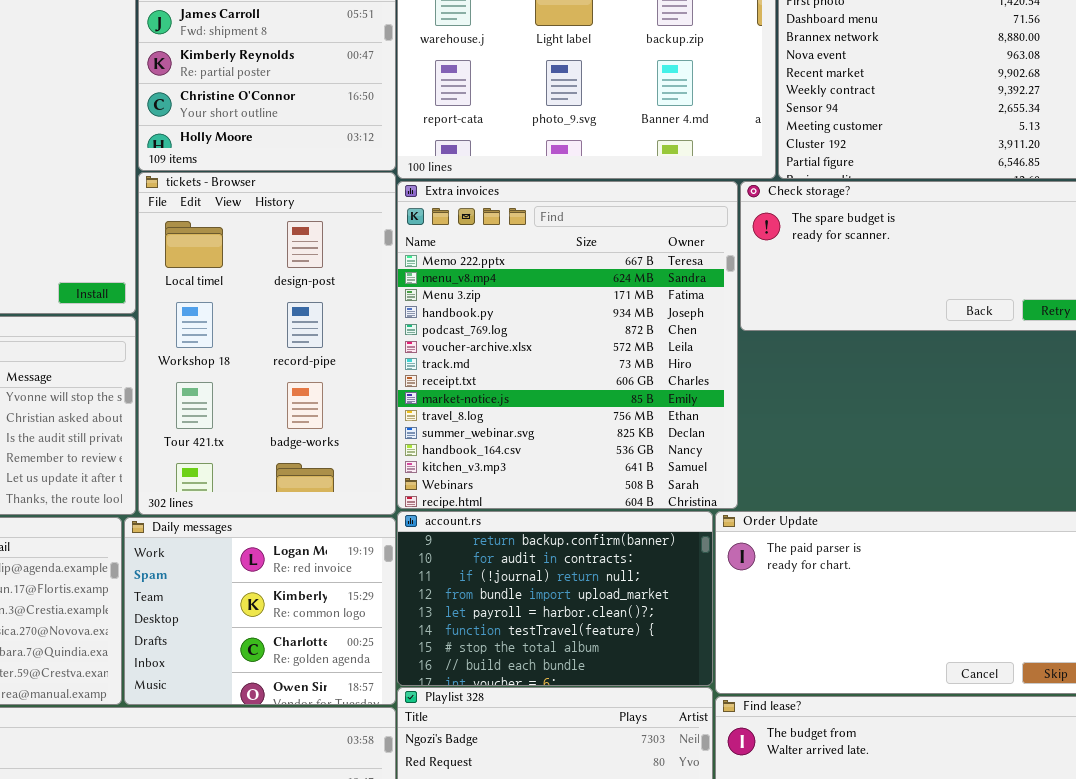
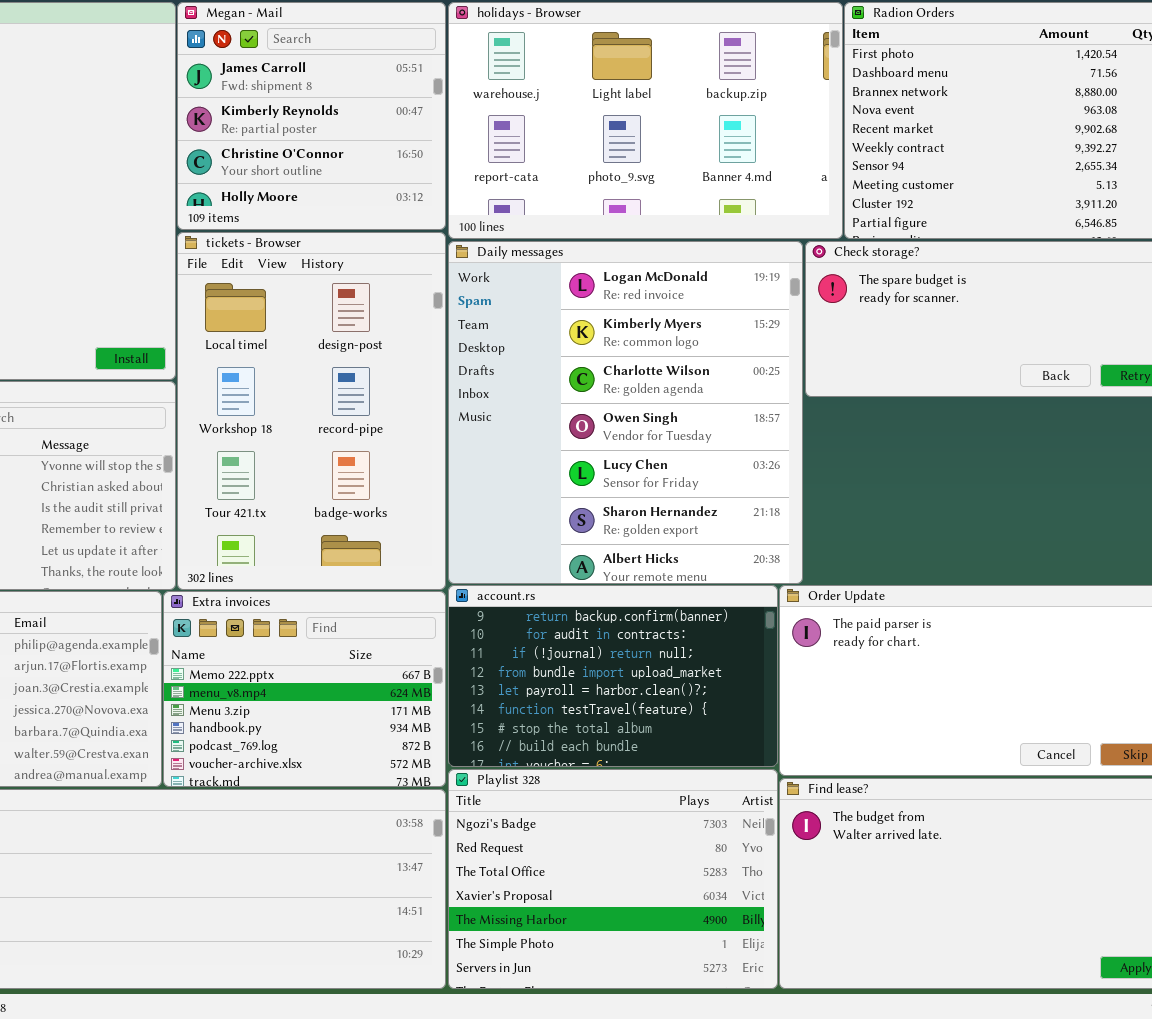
Extra invoices: [397,181,738,509] -> [163,591,446,787], moved, resized
Daily messages: [124,517,396,705] -> [448,241,803,584], moved, resized

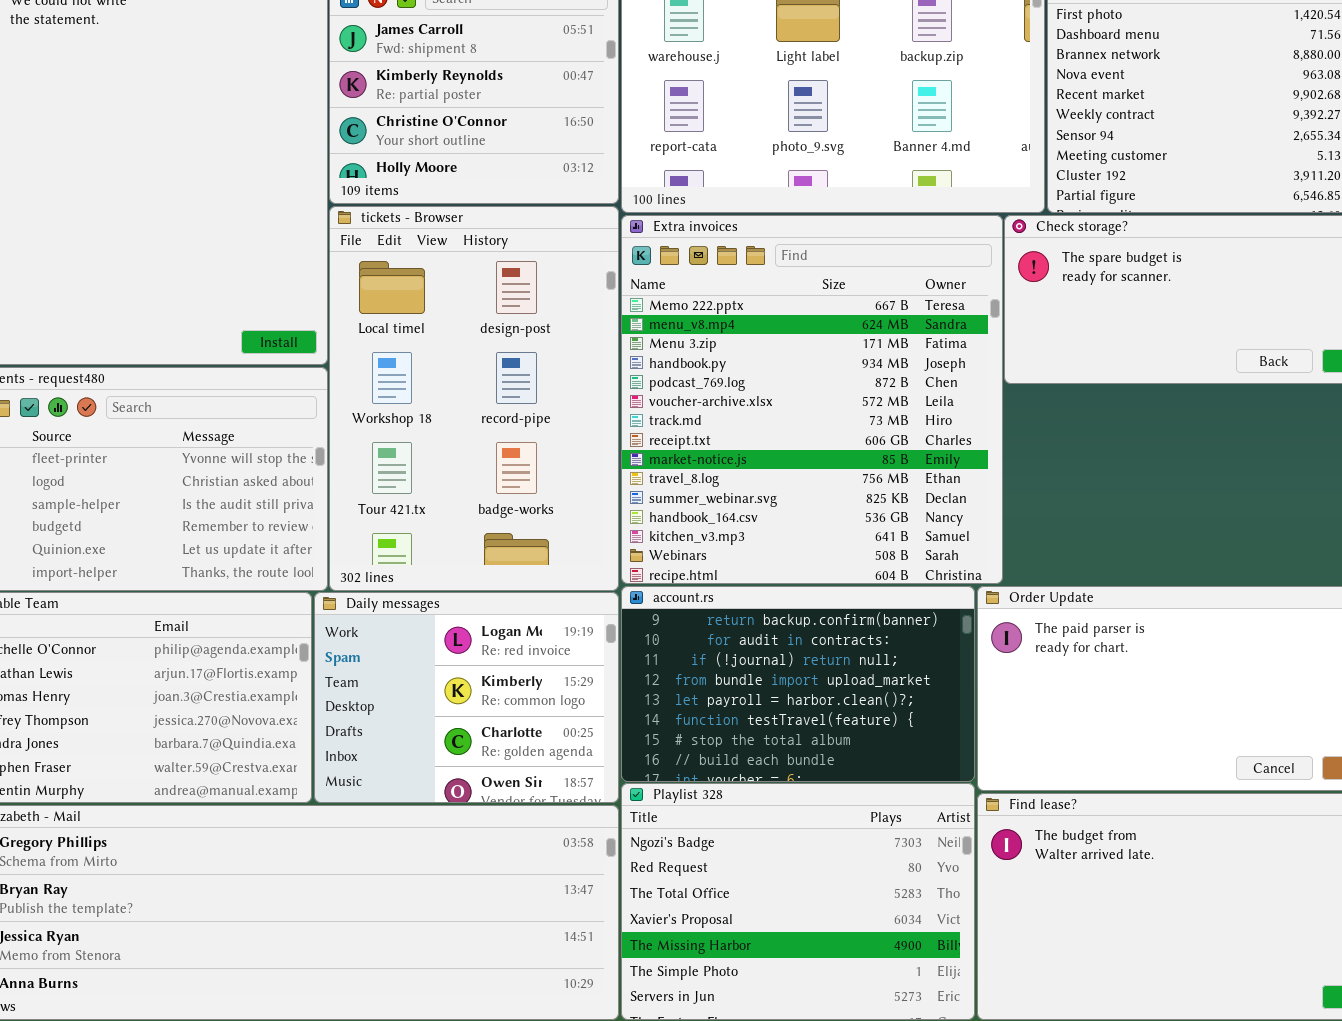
Daily messages: [448,241,803,584] -> [314,592,619,803], moved, resized
Extra invoices: [163,591,446,787] -> [621,215,1003,584], moved, resized

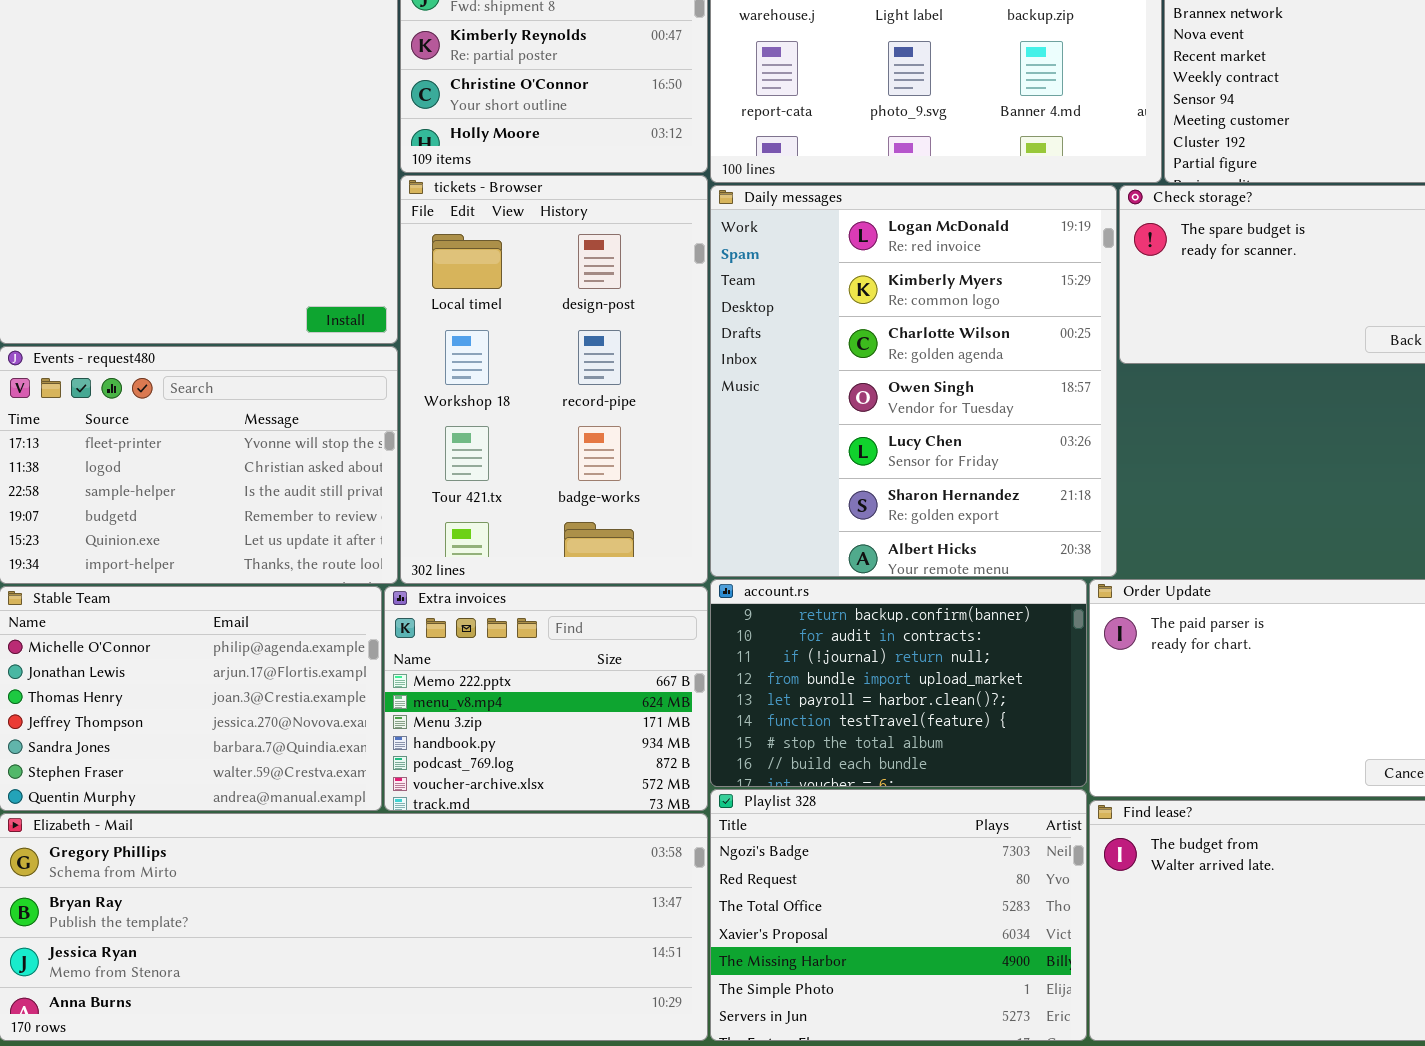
Extra invoices: [621,215,1003,584] -> [384,586,708,811], moved, resized
Daily messages: [314,592,619,803] -> [710,185,1117,577], moved, resized

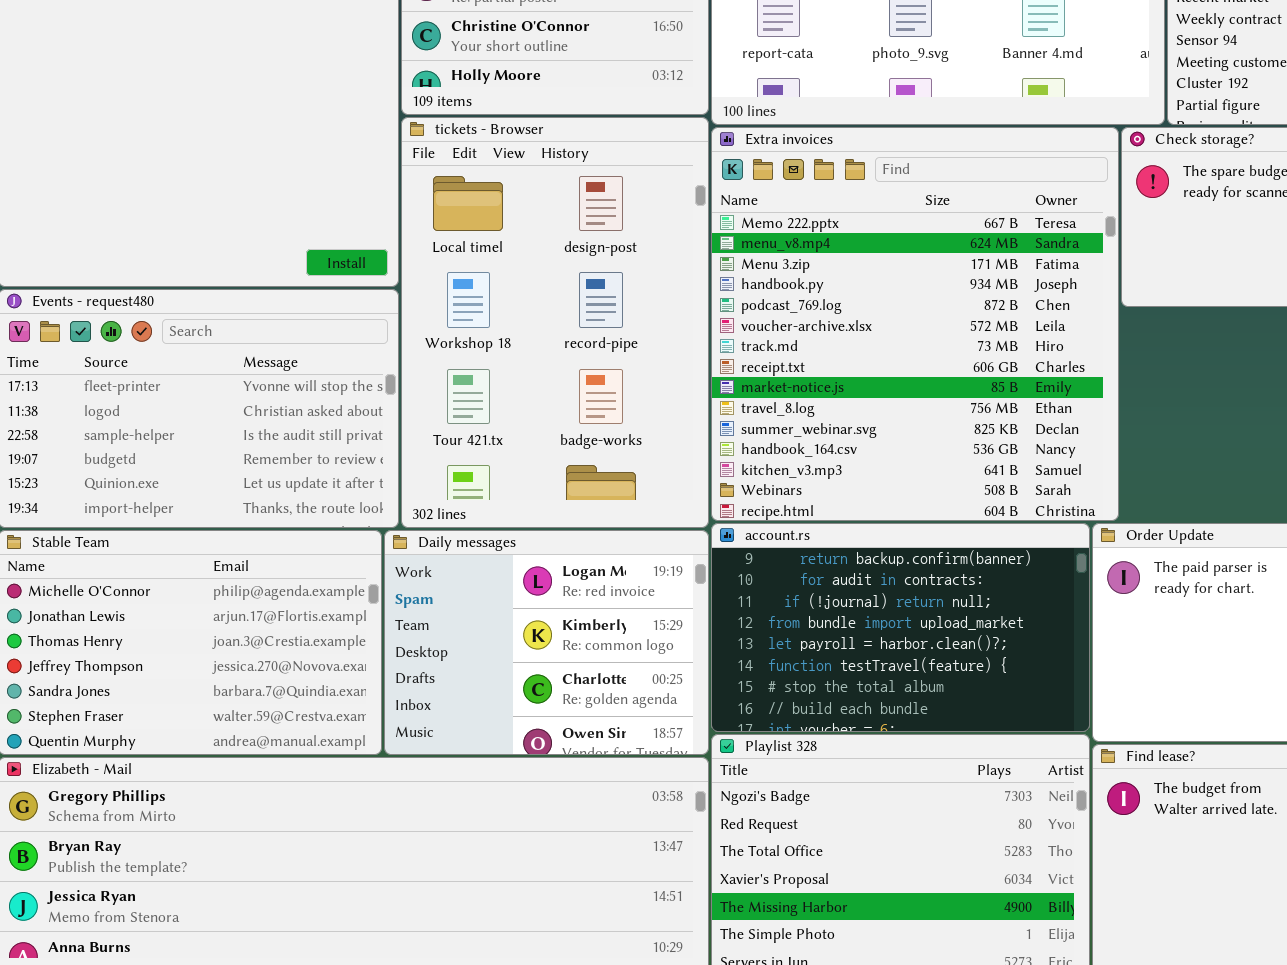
Daily messages: [710,185,1117,577] -> [384,530,709,755], moved, resized
Extra invoices: [384,586,708,811] -> [711,127,1119,521], moved, resized

